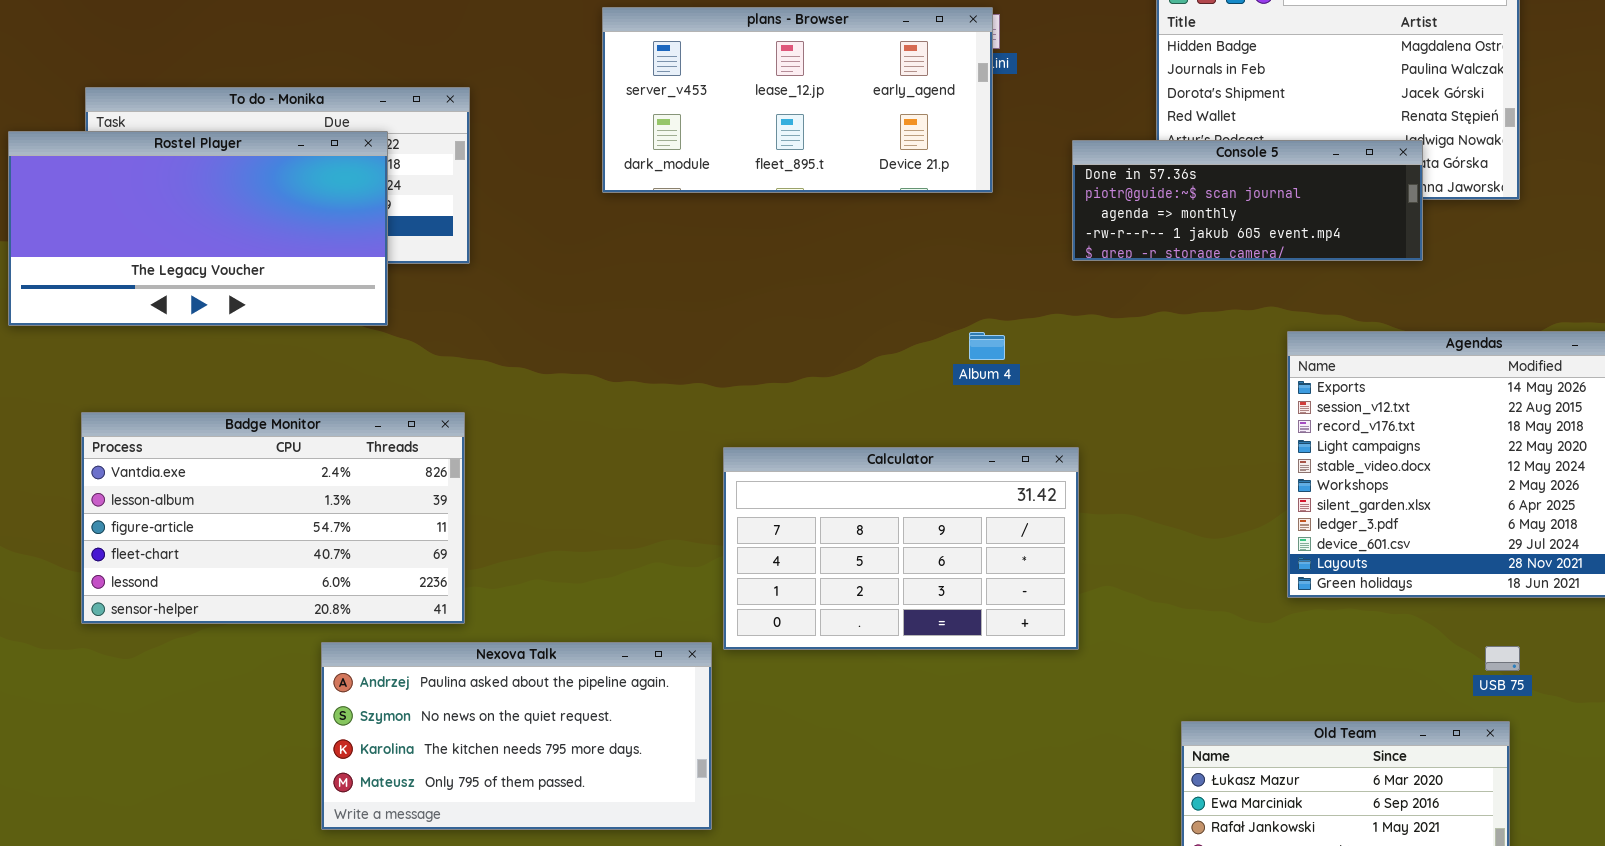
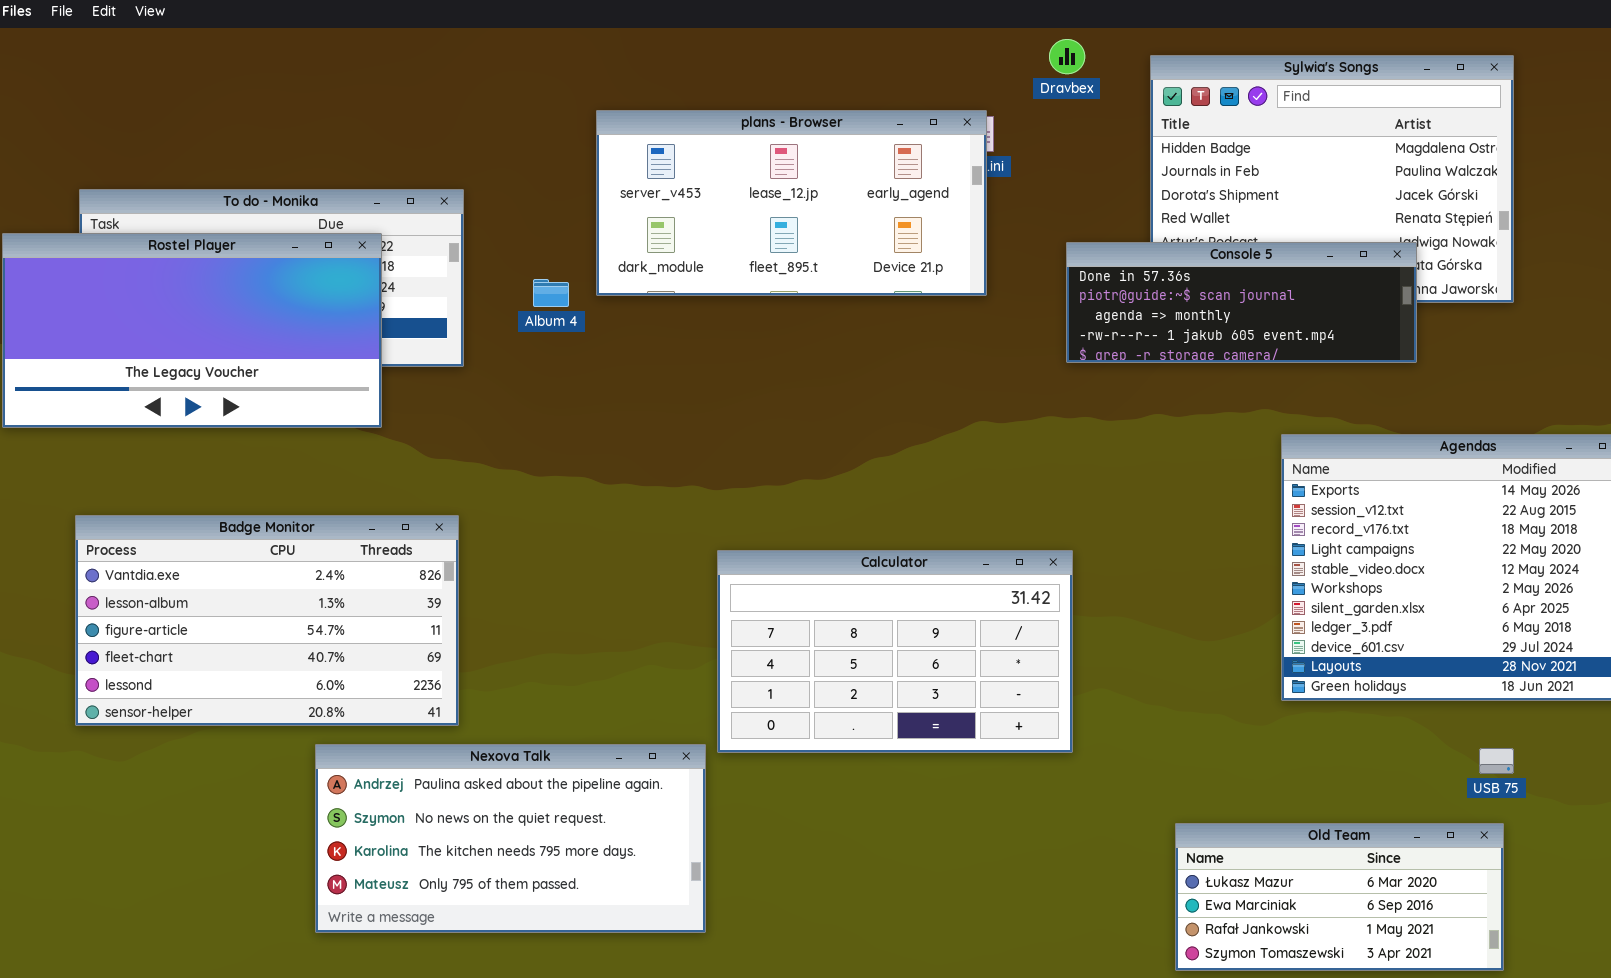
Album 4: [969,332,1005,360] -> [533,279,569,307], moved

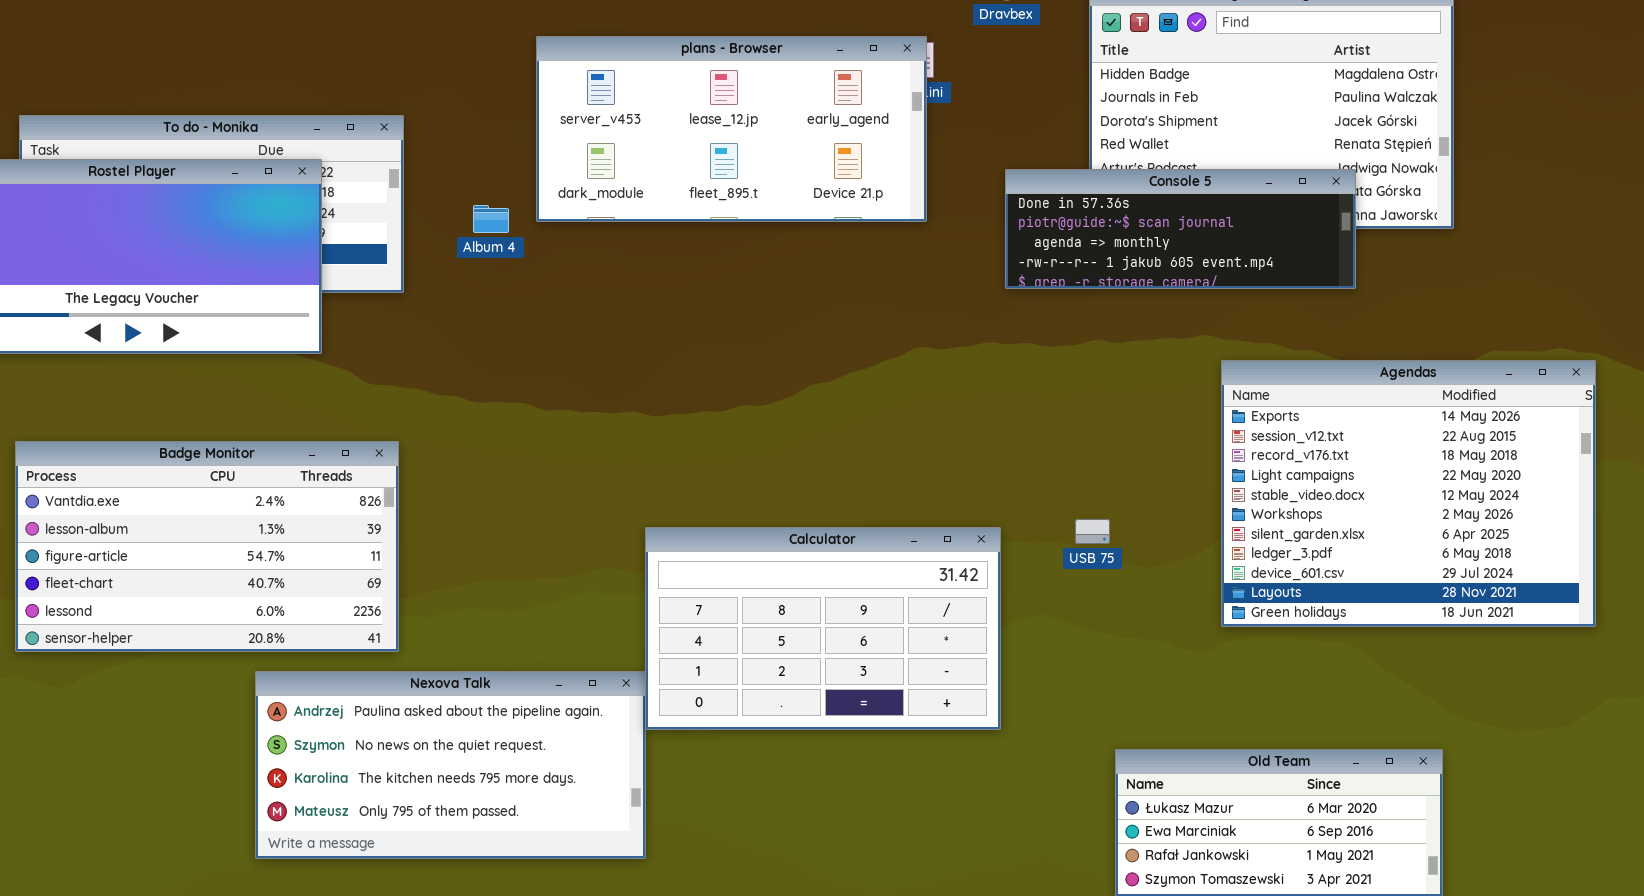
Calculator: [717,550,1073,753] -> [645,527,1001,730], moved
USB 75: [1479,748,1514,774] -> [1075,519,1110,544], moved

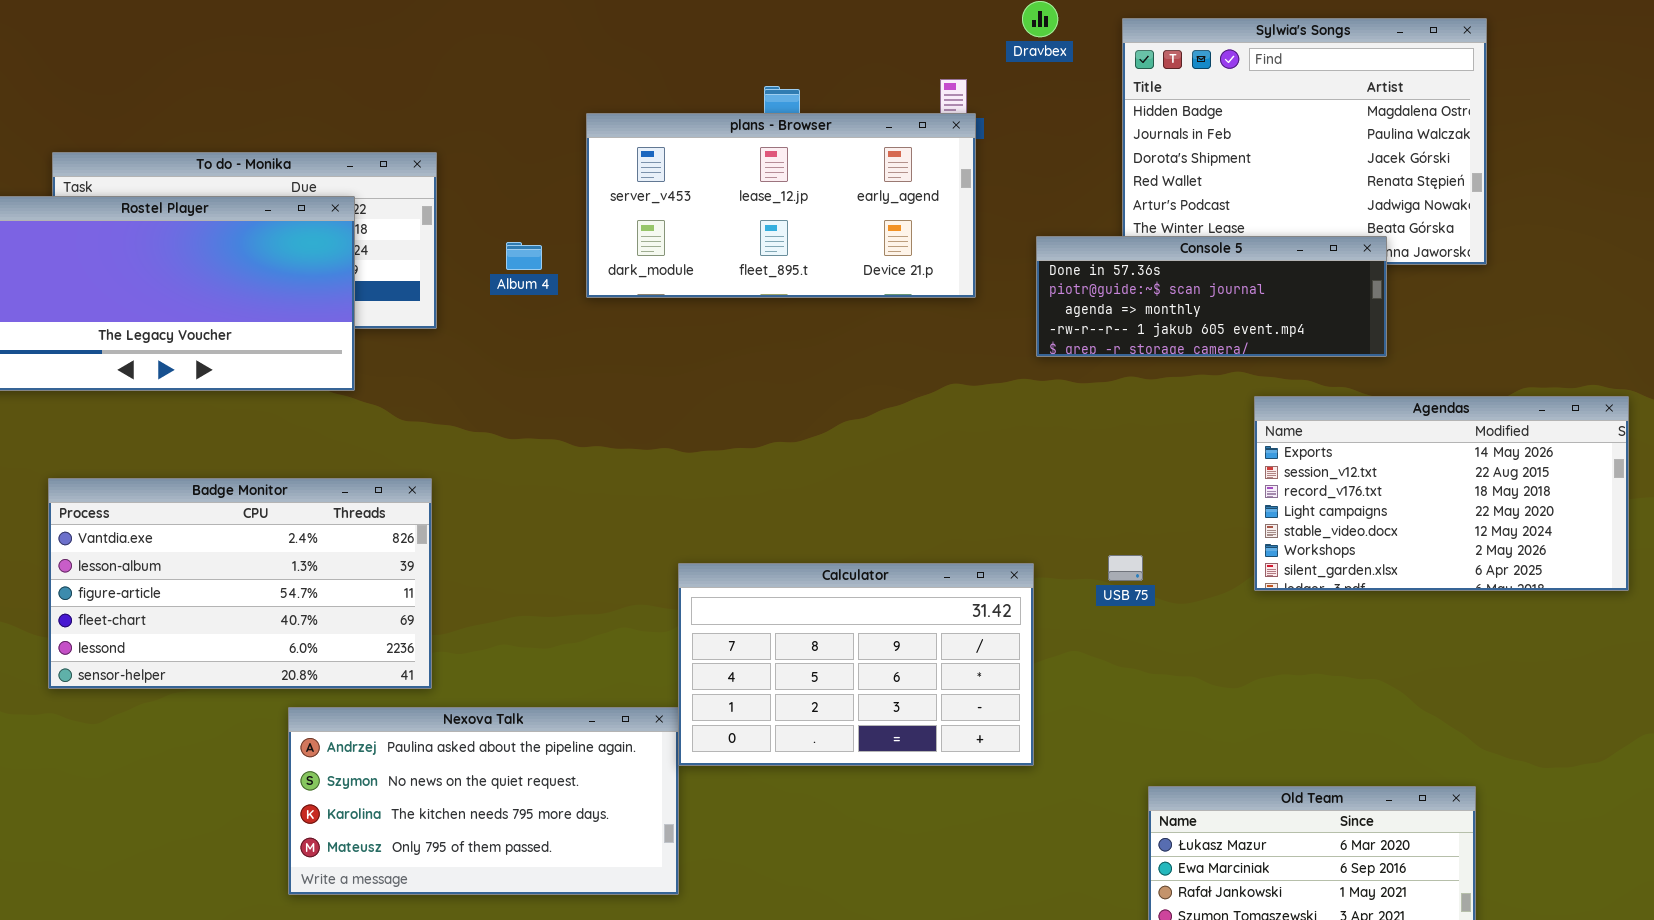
plans - Browser: [536,36,927,222] -> [586,113,976,298], moved
Console 5: [1005,169,1356,289] -> [1036,236,1387,357], moved
Agendas: [1221,360,1596,627] -> [1254,396,1629,591], resized

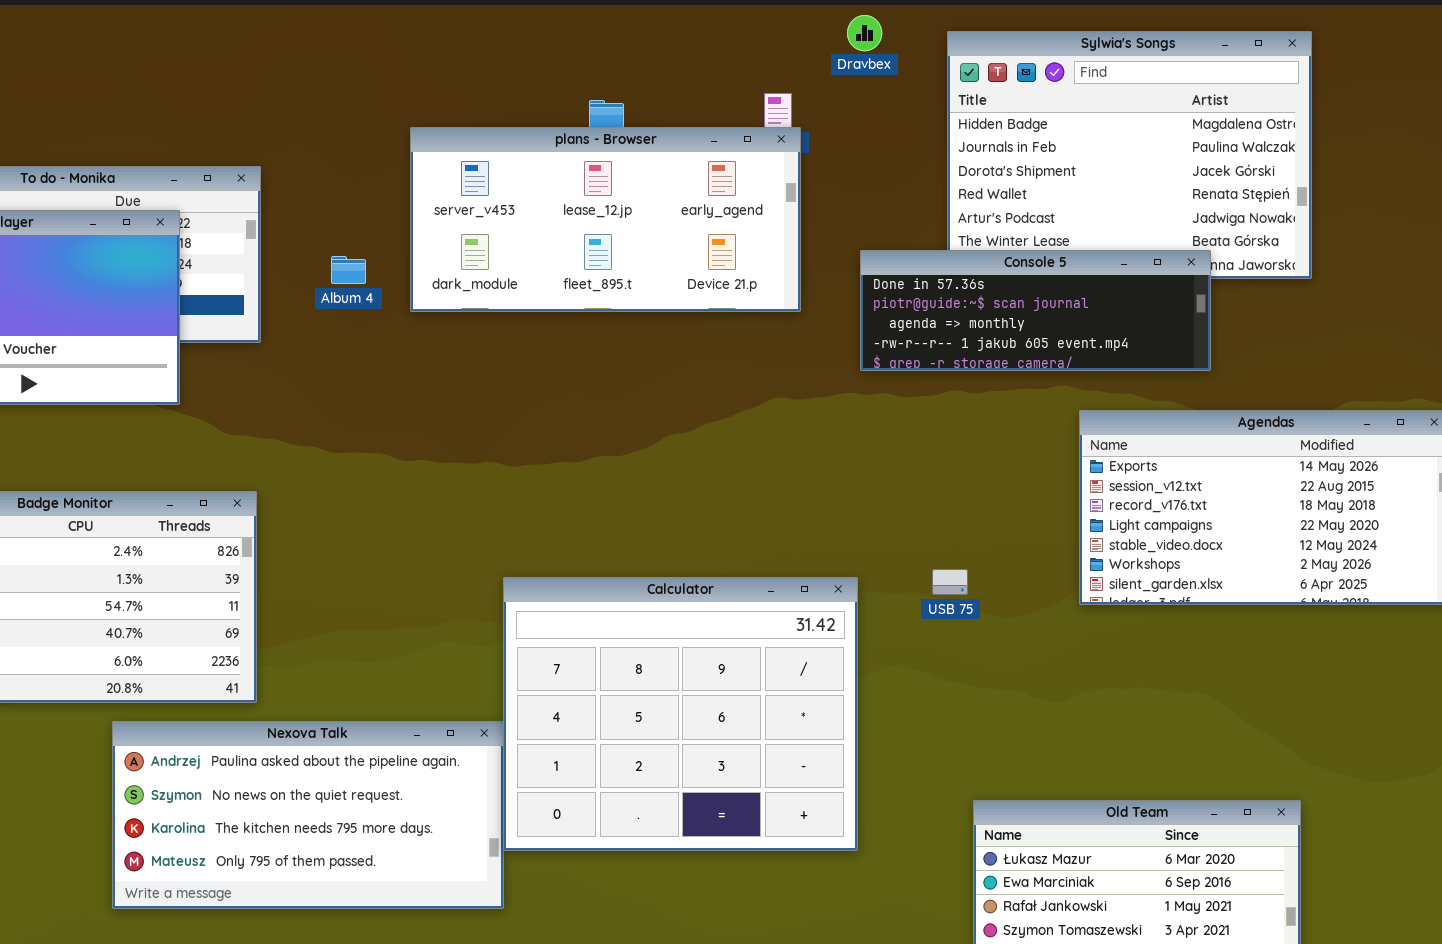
Calculator: [678,563,1034,766] -> [503,577,858,851], resized

